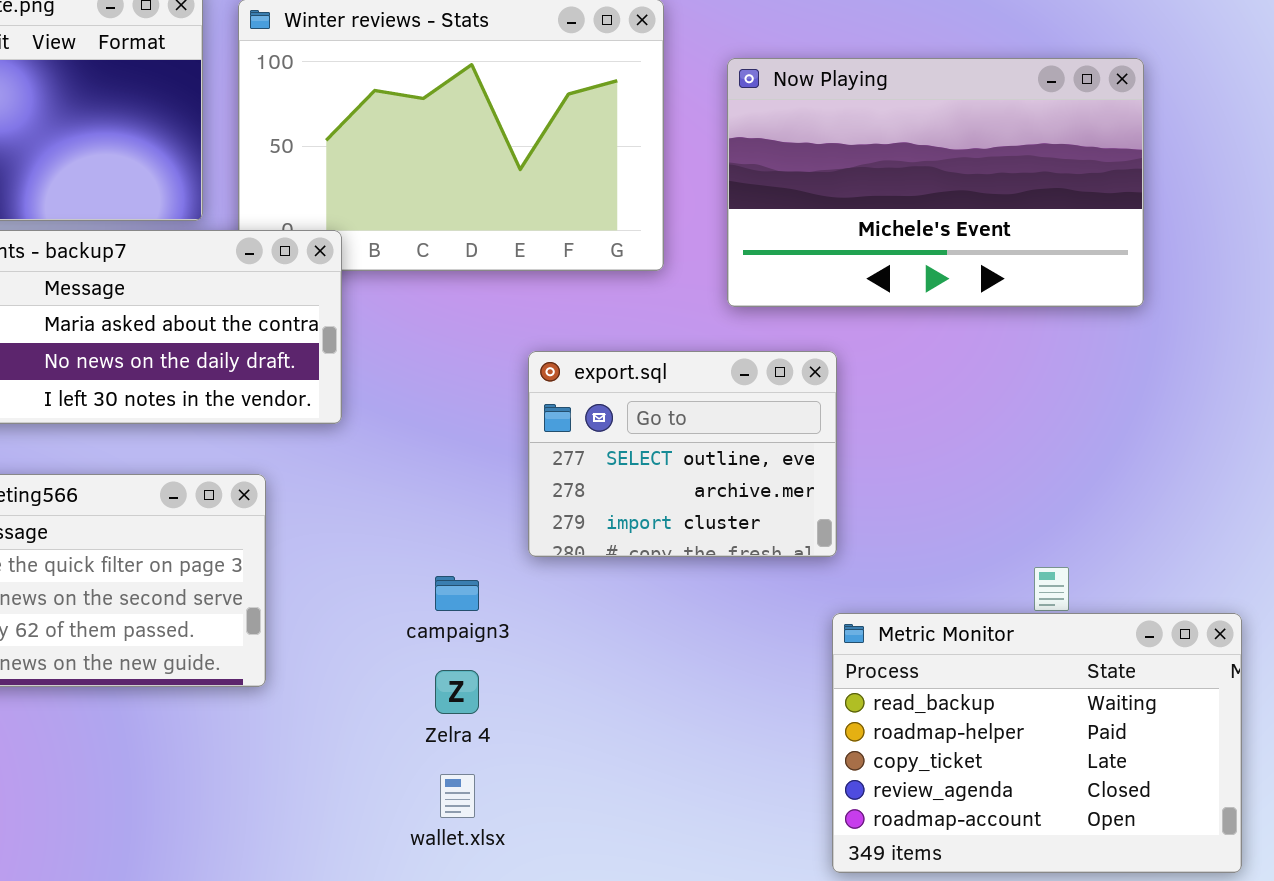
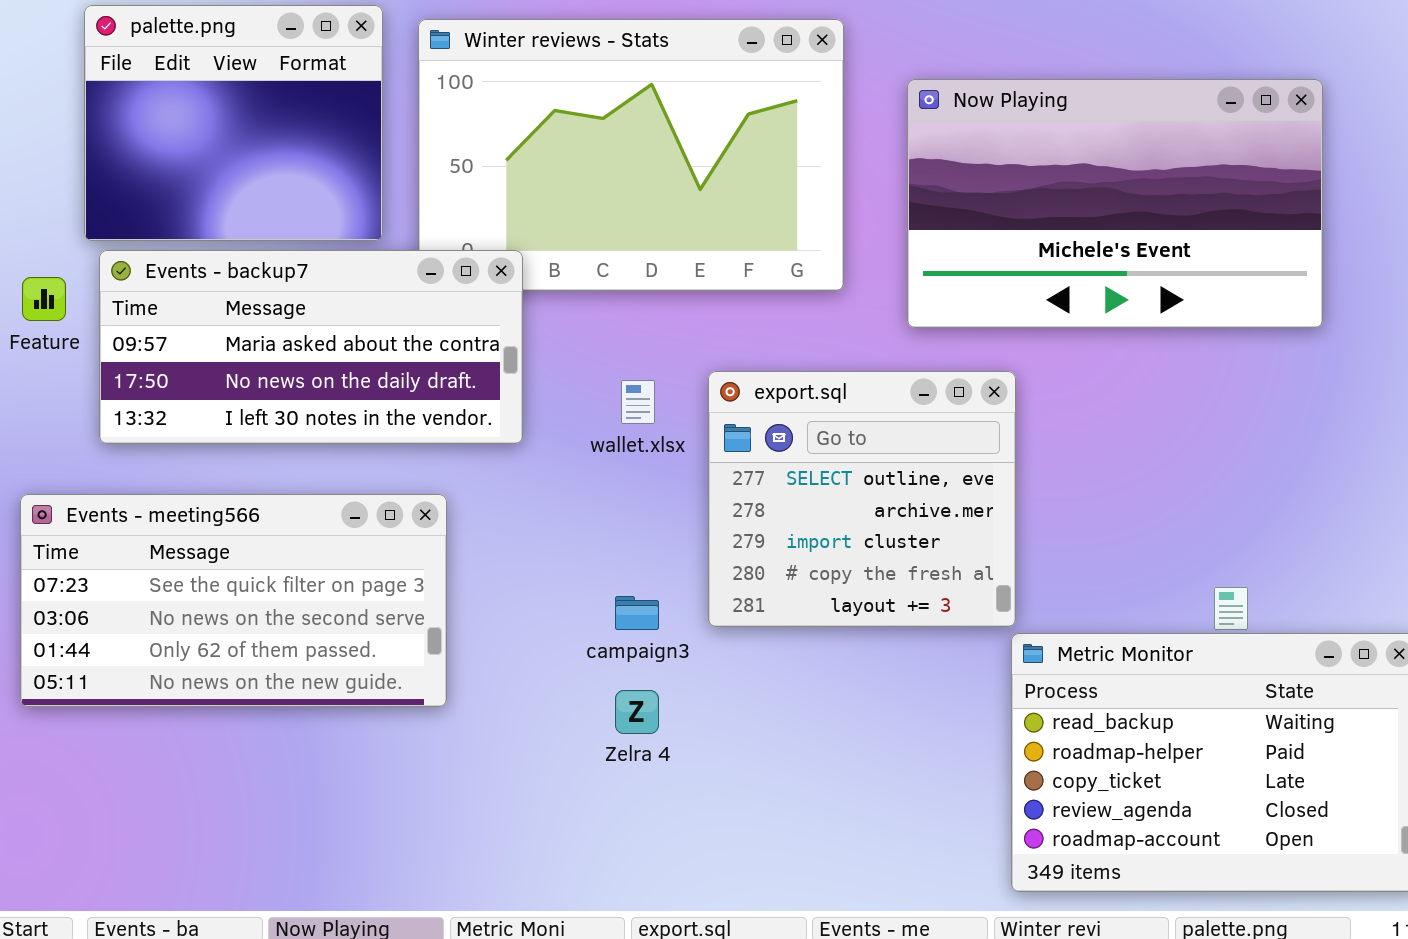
export.sql: [528,351,837,557] -> [708,371,1016,627], resized
wallet.xlsx: [440,774,475,818] -> [621,380,655,424], moved

